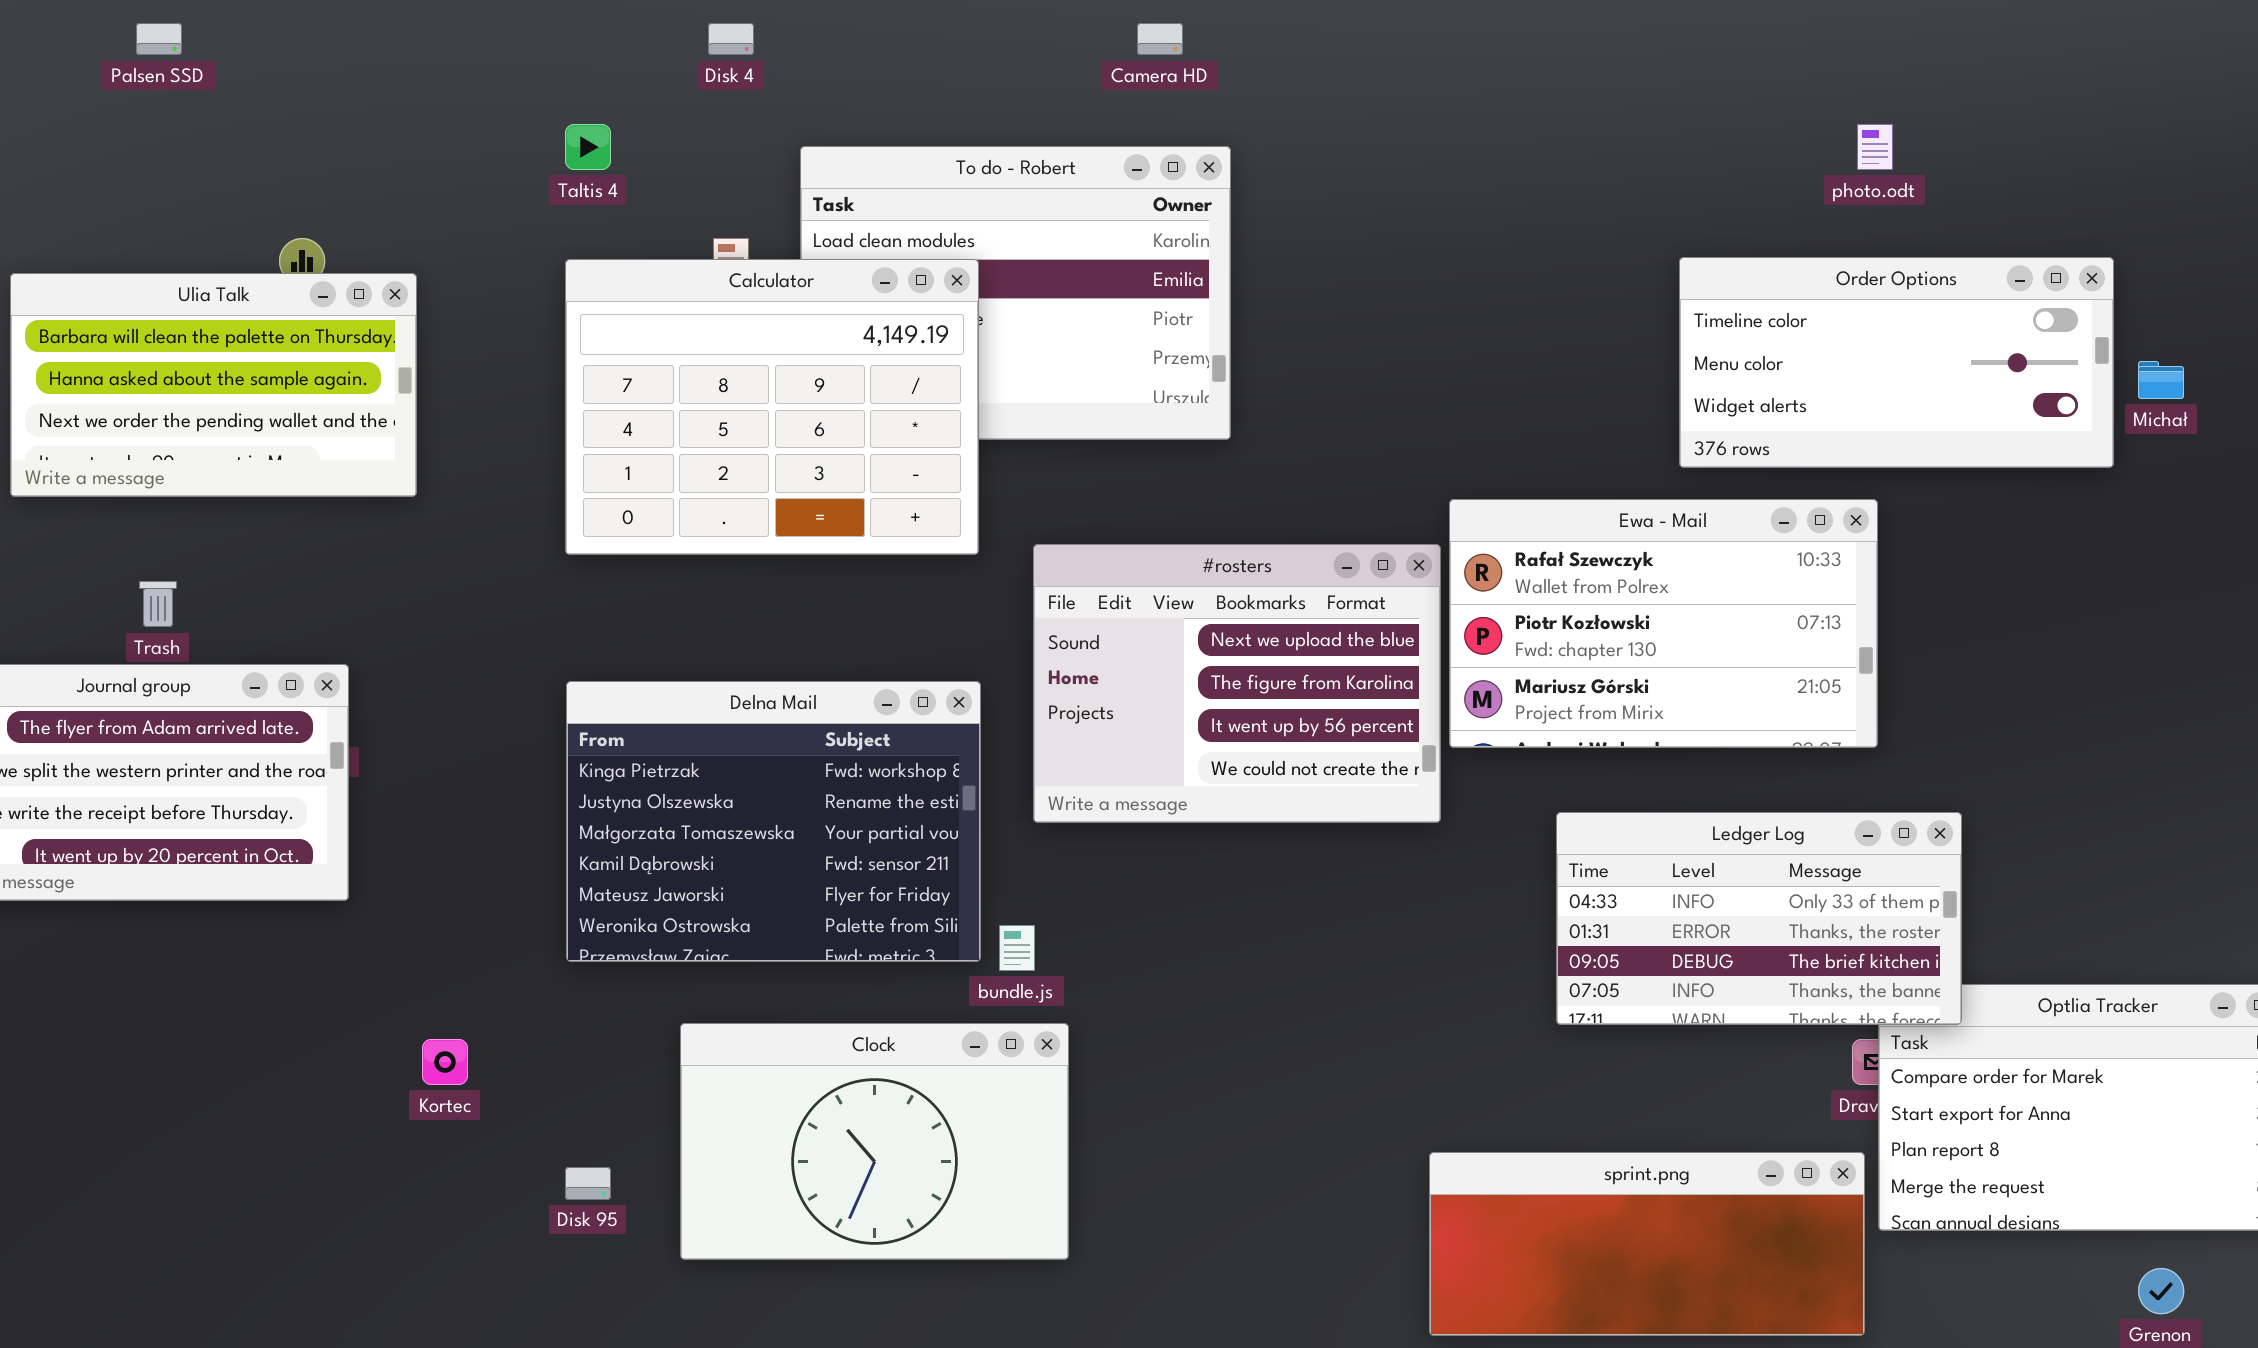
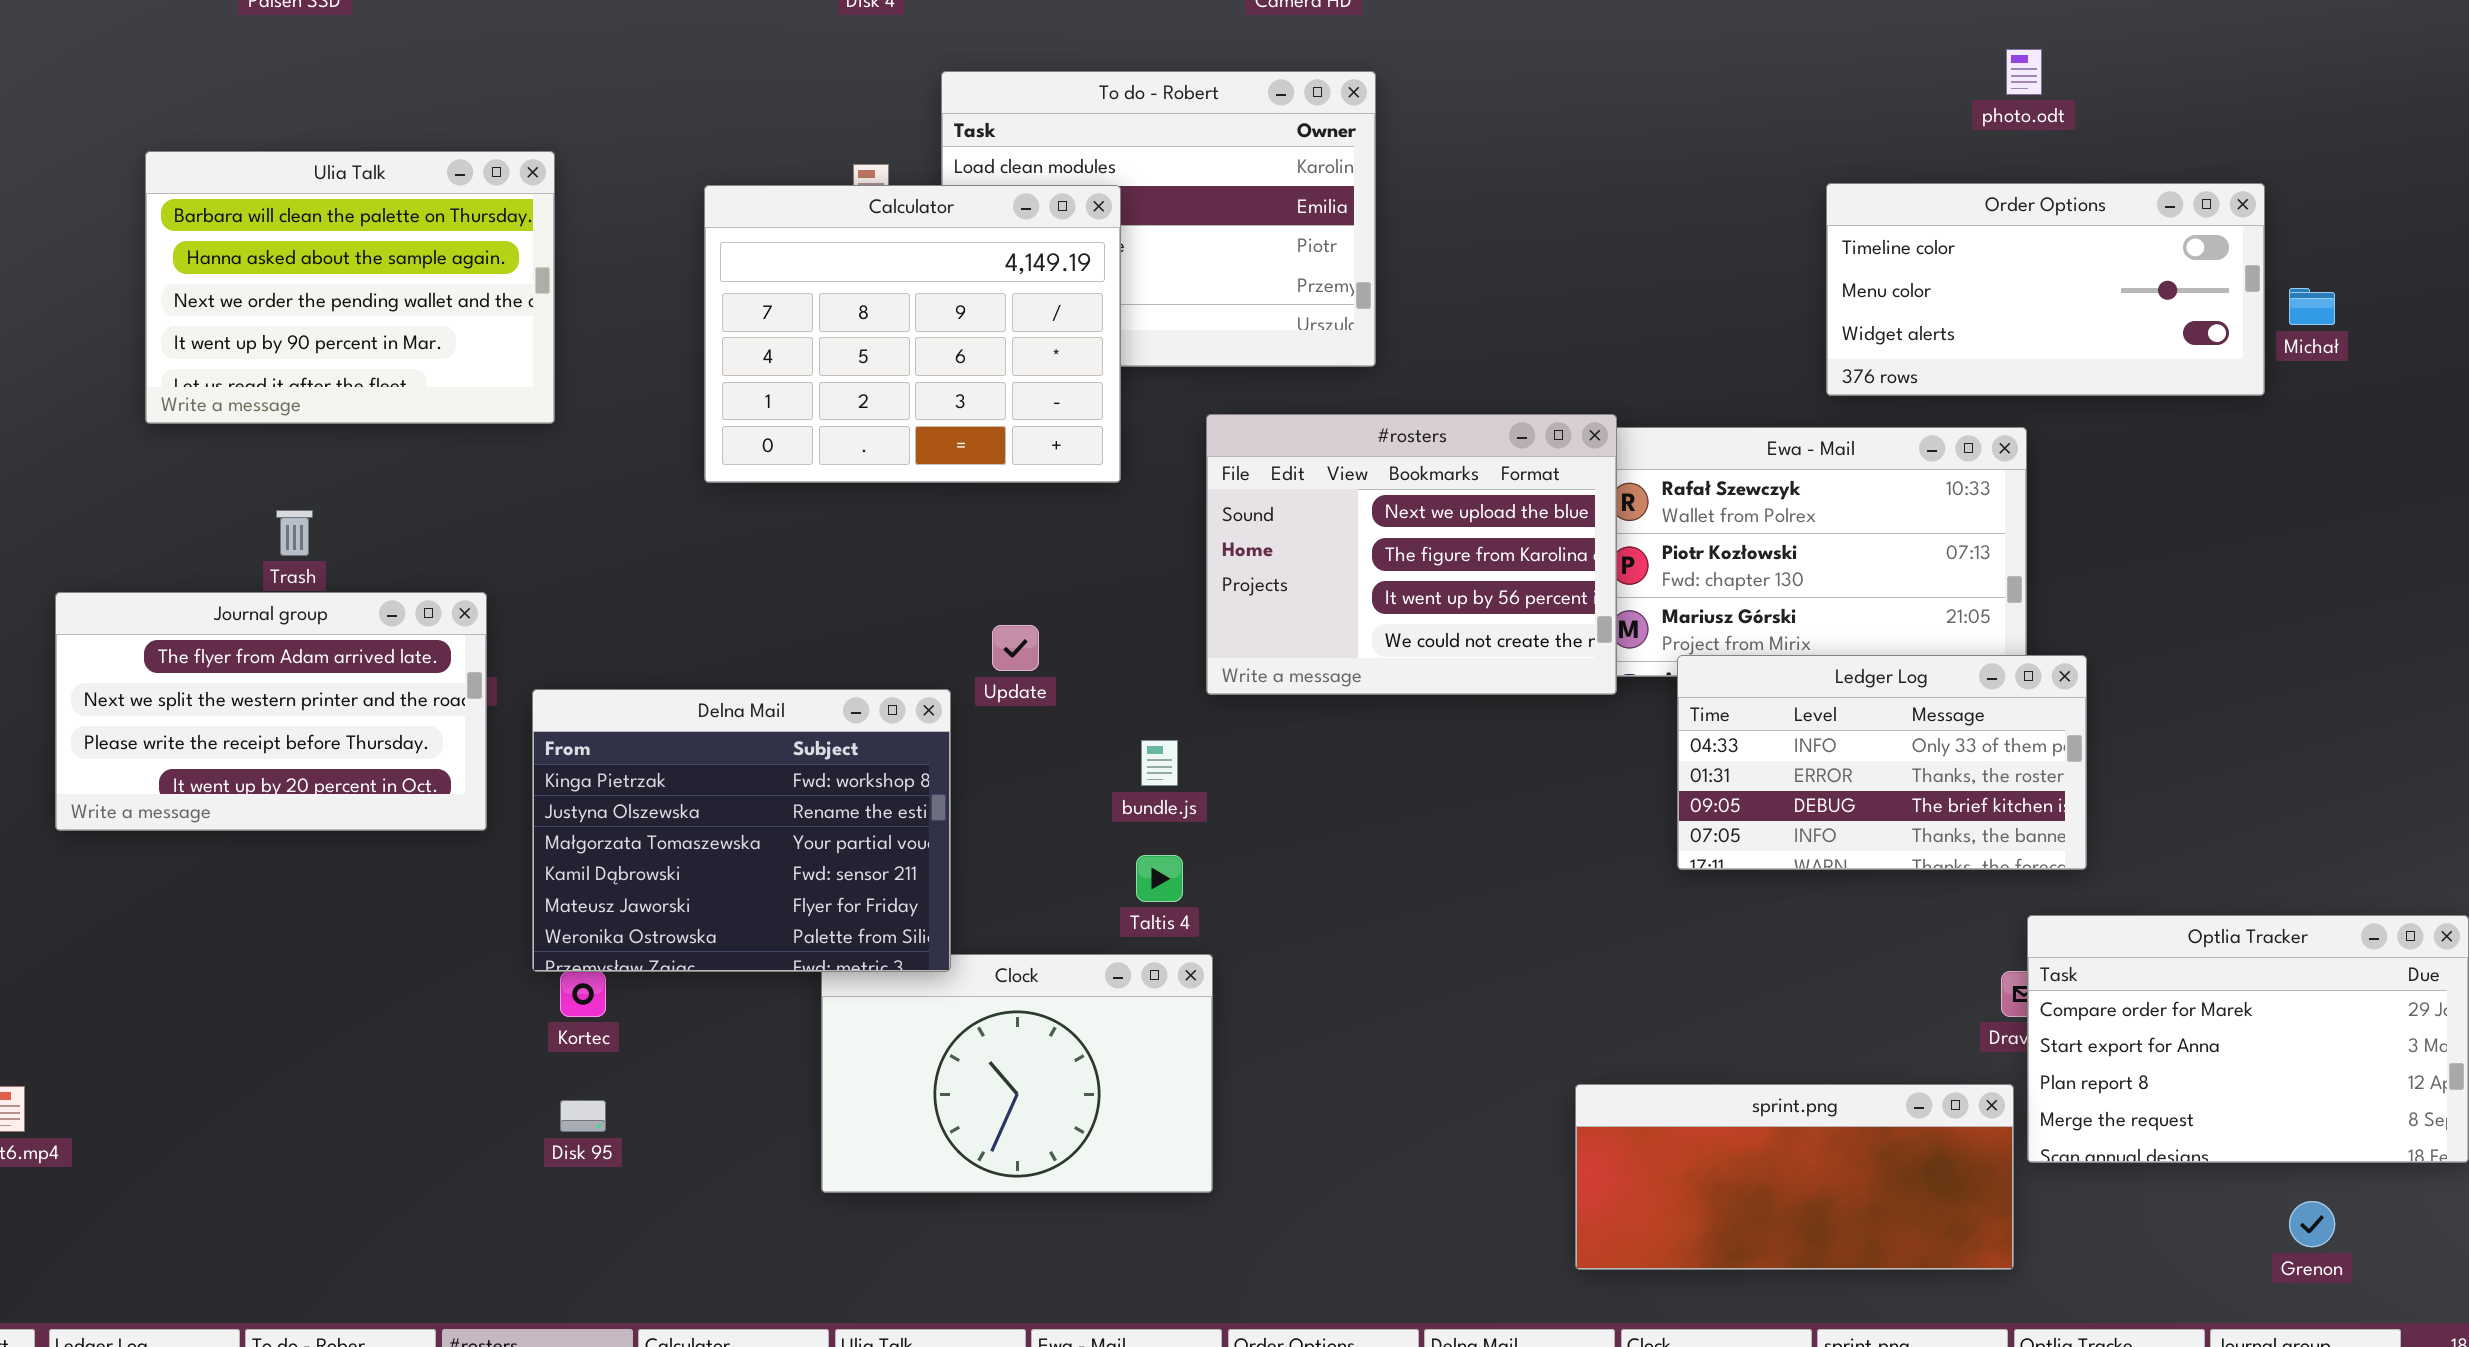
Taltis 4: [565,124,611,170] -> [1136,855,1183,902], moved
Ulia Talk: [10,273,417,497] -> [145,151,555,424], resized
#rosters: [1033,544,1441,823] -> [1206,414,1617,695], moved
Delna Mail: [566,681,981,962] -> [532,689,951,972], moved
Ledger Log: [1556,812,1962,1025] -> [1677,655,2087,870], moved
bundle.js: [999,925,1035,971] -> [1141,740,1178,786], moved
Disk 95: [565,1167,611,1200] -> [560,1100,606,1132], moved

